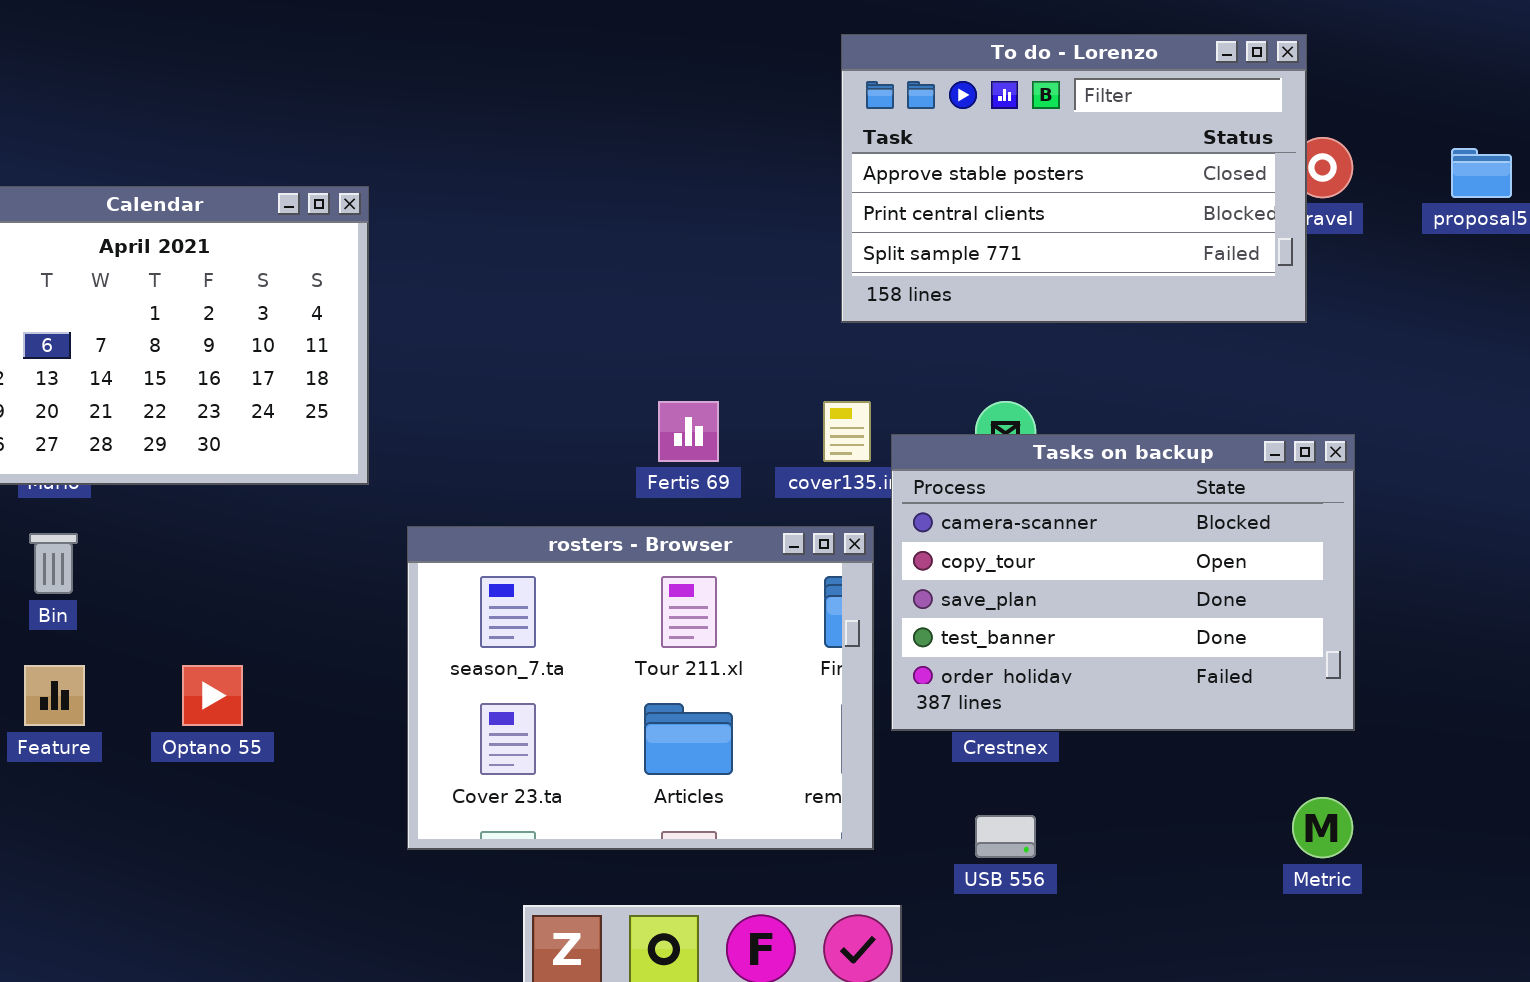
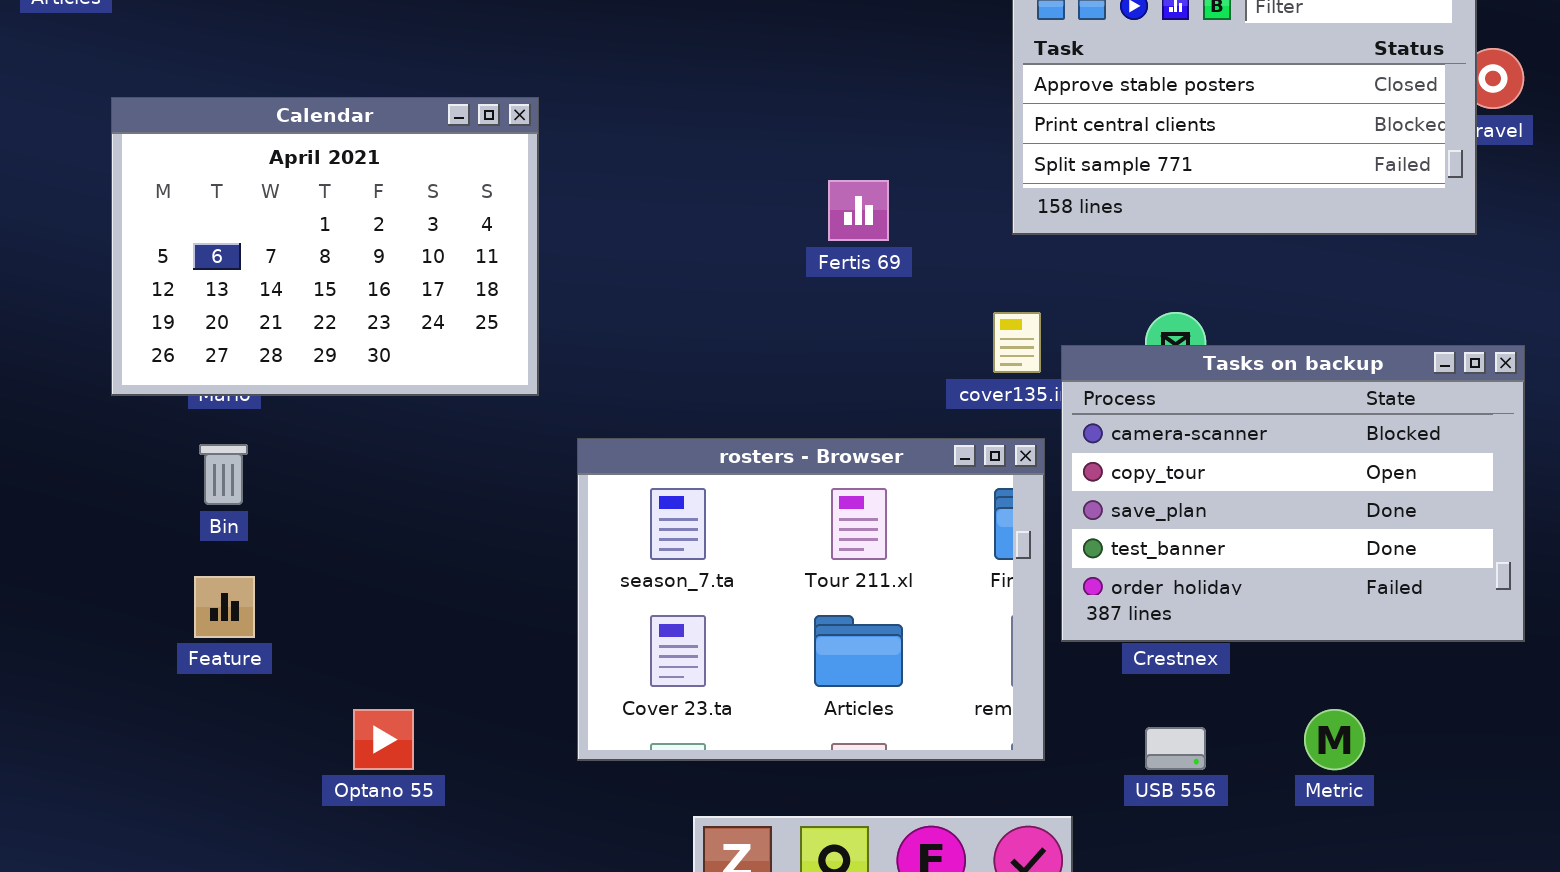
Fertis 69: [658,401,719,462] -> [828,180,889,241], moved
Optano 55: [182,665,243,726] -> [353,709,414,770], moved
Metric: [1292,797,1353,858] -> [1304,709,1365,770], moved

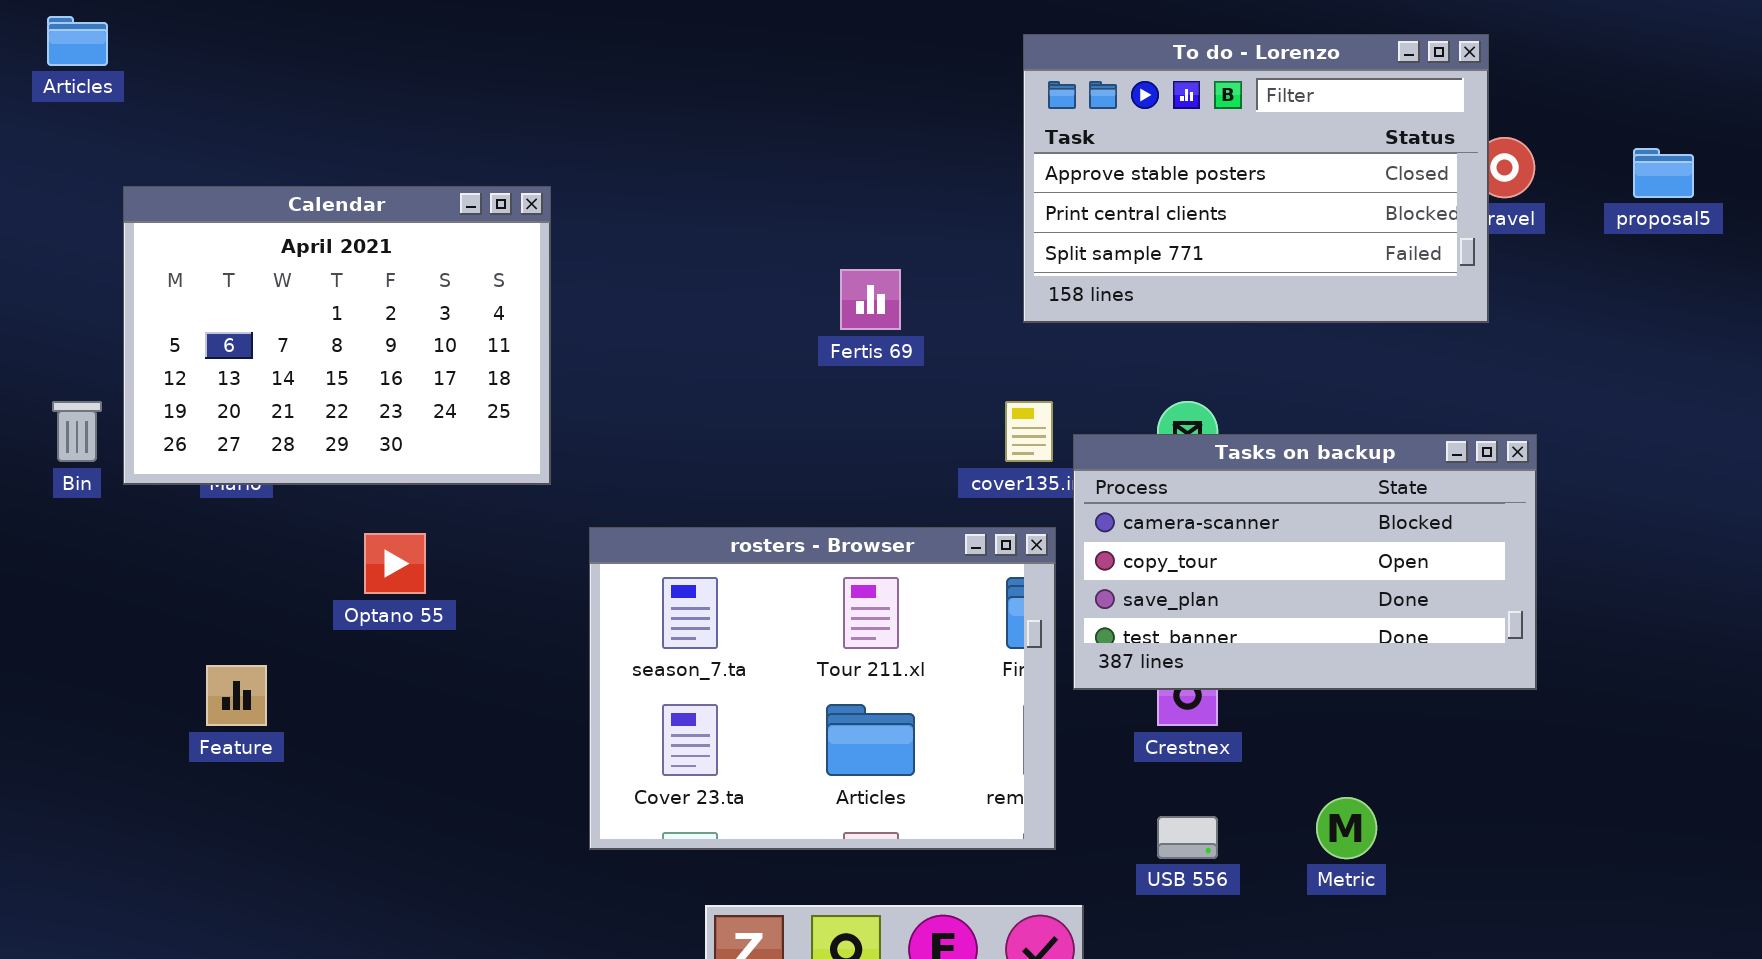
Tasks on backup: [1061,345,1525,642] -> [1073,434,1537,690], resized
Bin: [199,444,248,505] -> [52,401,102,462], moved
Optano 55: [353,709,414,770] -> [364,533,426,594], moved

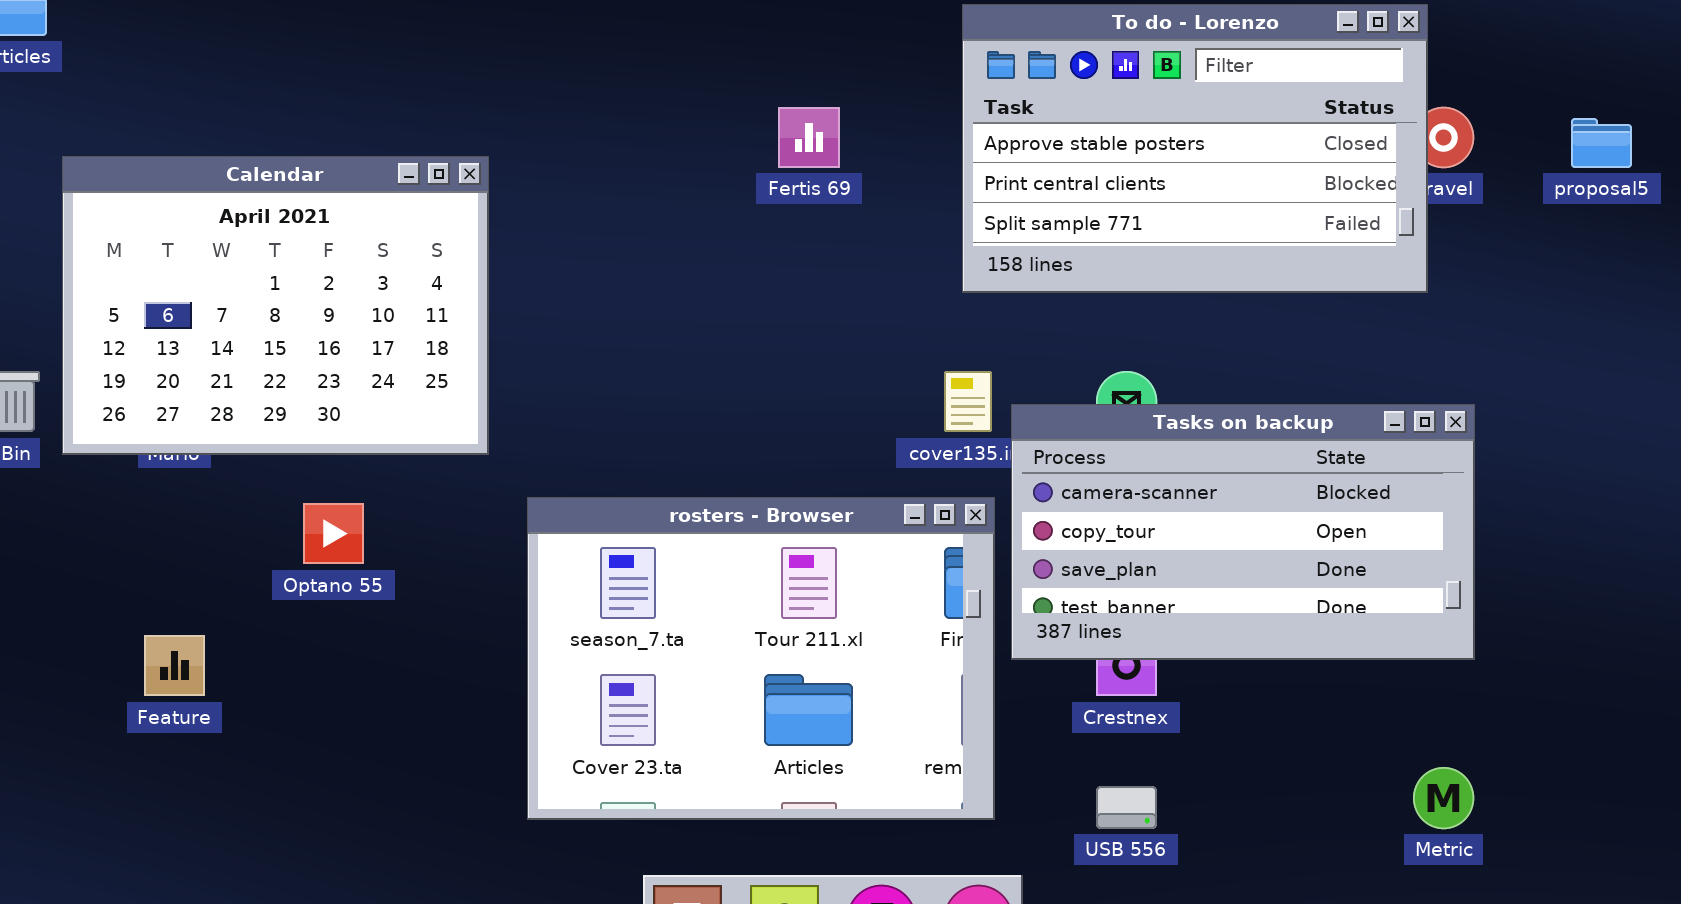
Fertis 69: [840,269,901,330] -> [778,107,840,168], moved
Metric: [1316,797,1377,859] -> [1413,767,1474,829], moved

